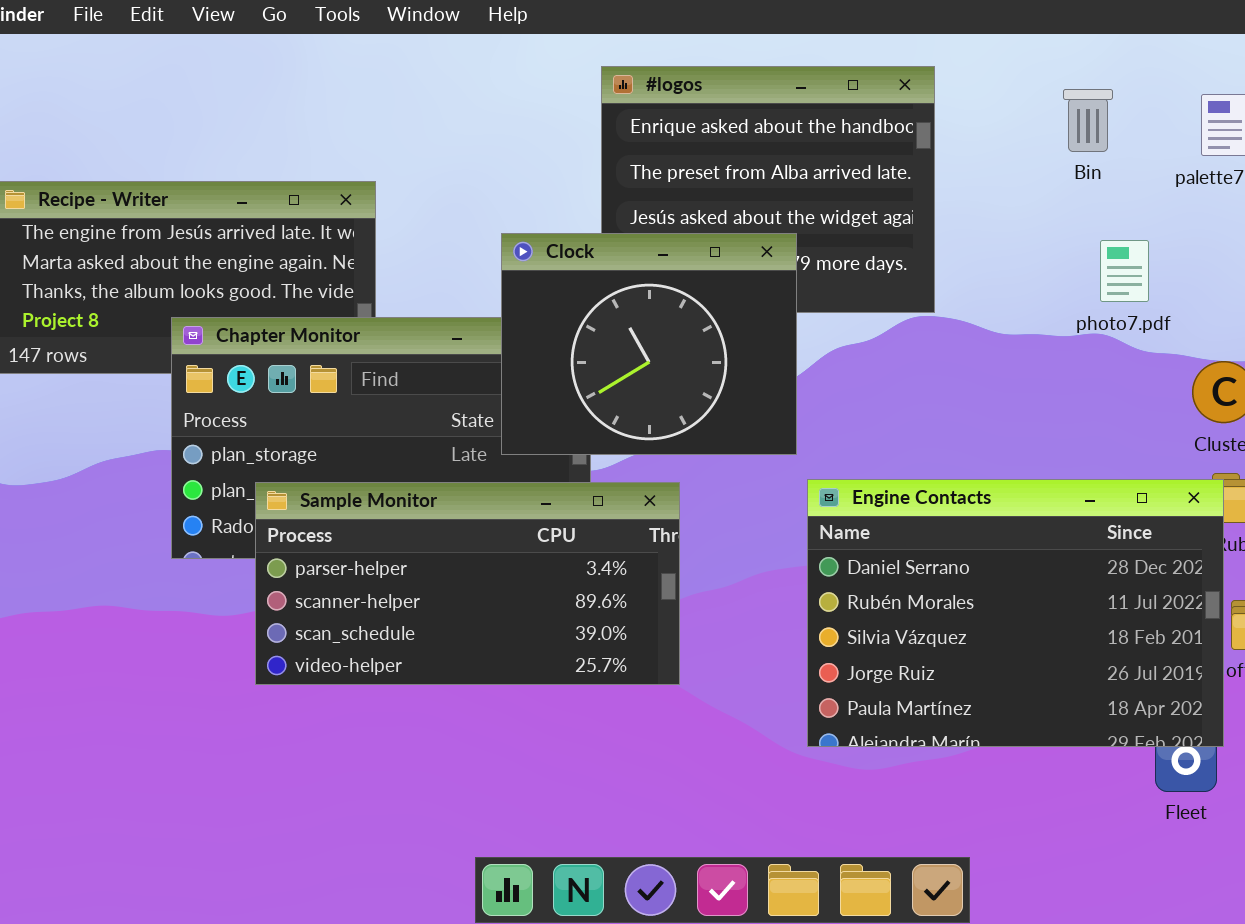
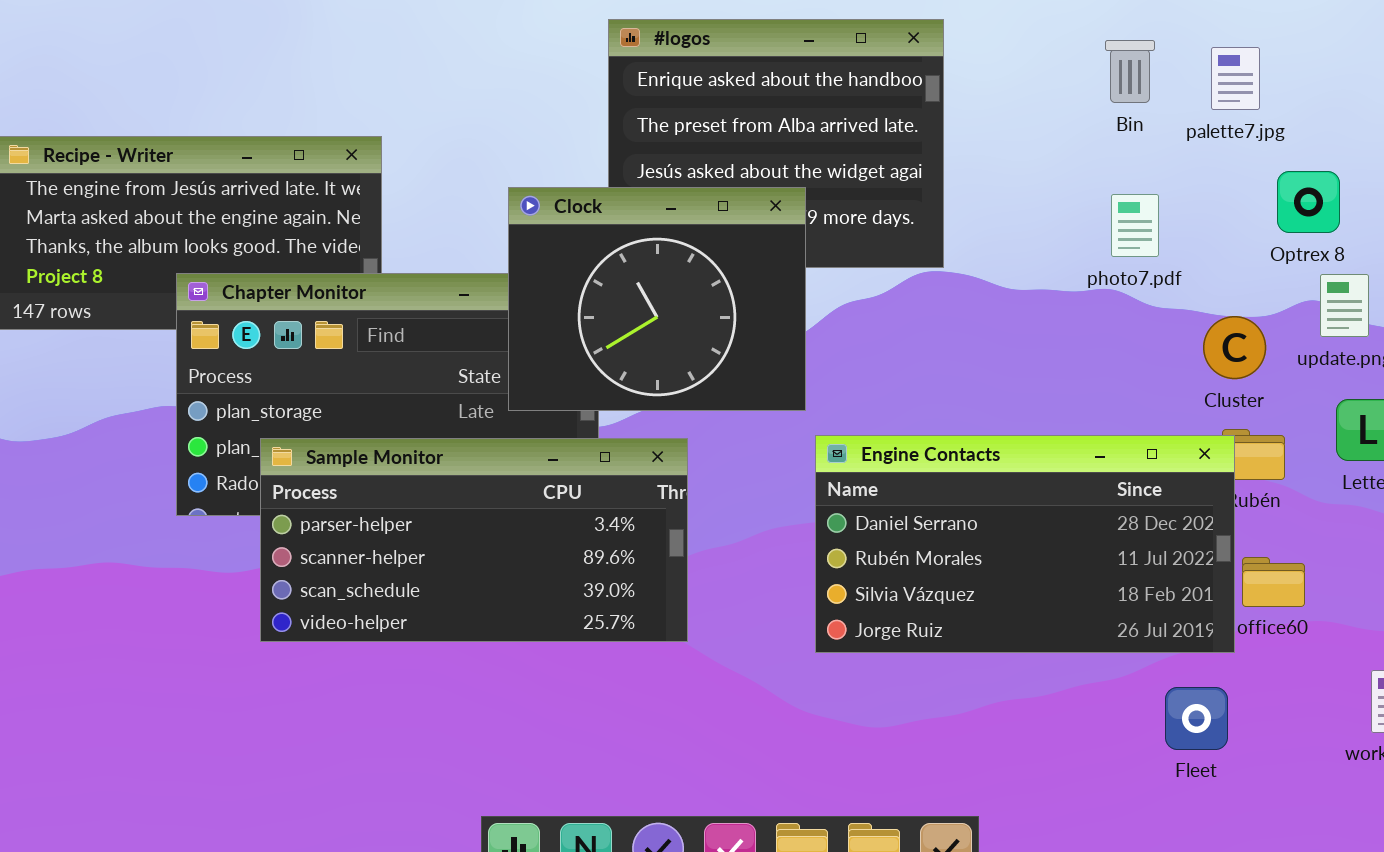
Bin: [1063,89,1113,152] -> [1105,40,1155,103], moved
Engine Contacts: [807,479,1224,747] -> [815,435,1235,653], resized

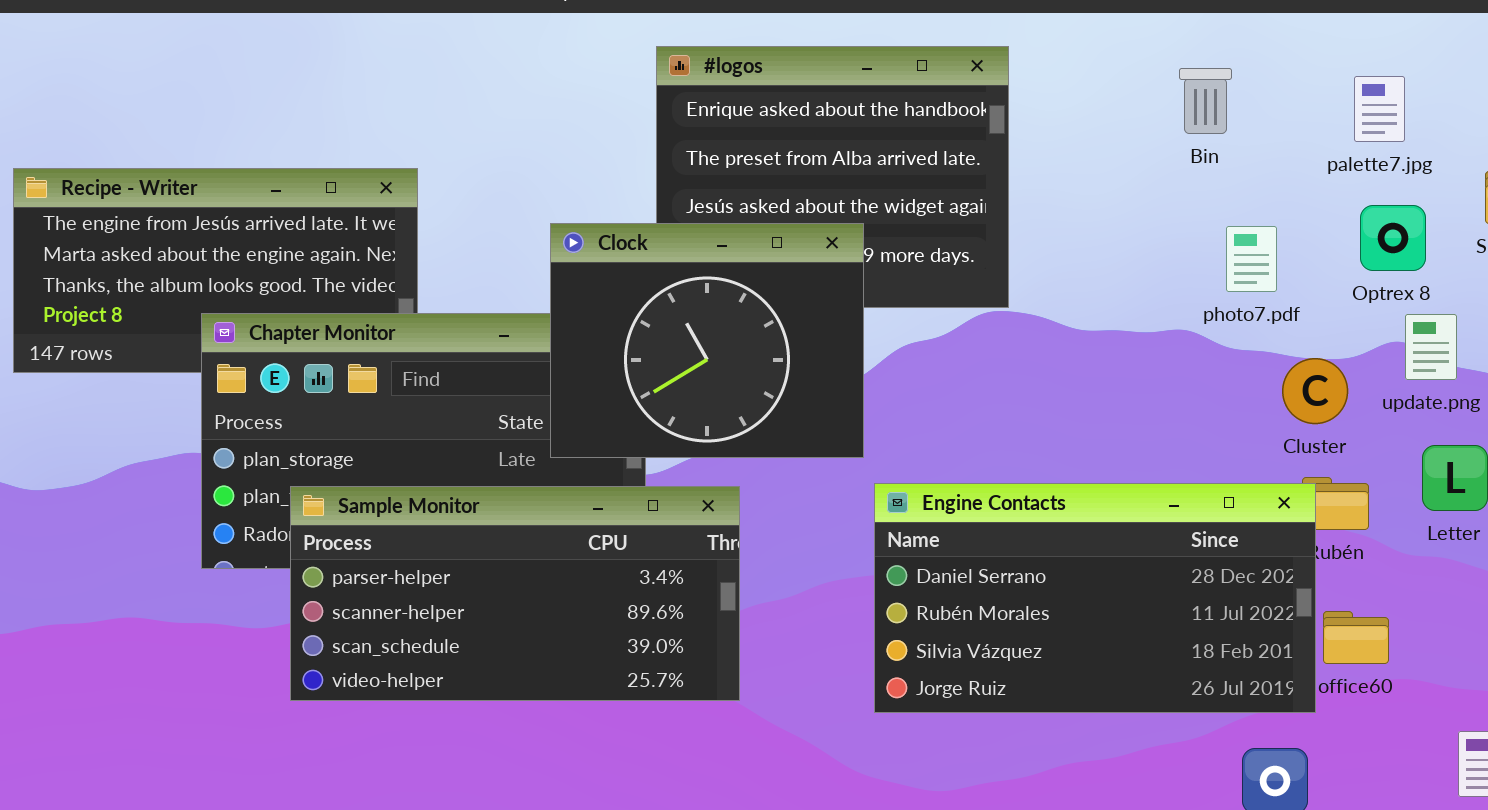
palette7.jpg: [1211,47,1260,110] -> [1354,76,1405,142], moved
photo7.pdf: [1111,194,1159,257] -> [1226,226,1277,292], moved

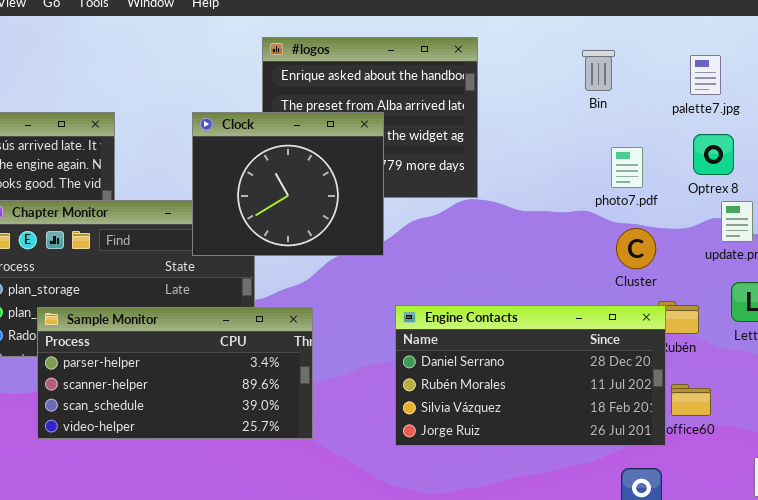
Clock: [550,223,864,458] -> [192,112,384,256], moved
Cluster: [1282,358,1348,424] -> [616,228,656,269], moved

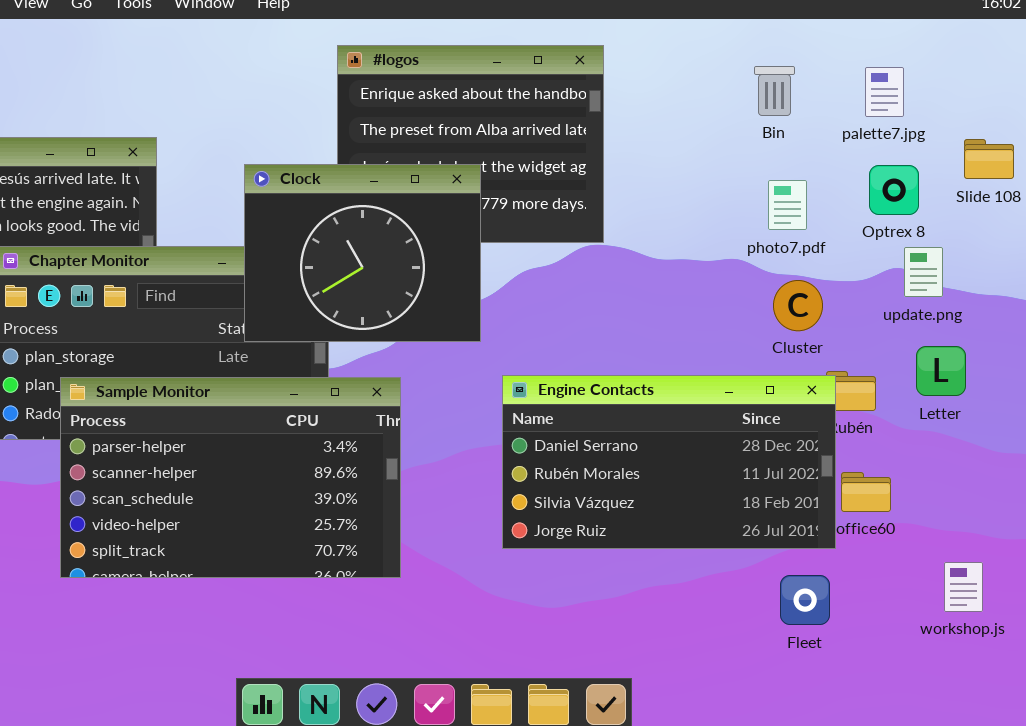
Bin: [582,50,615,91] -> [754,66,795,116], moved
Clock: [192,112,384,256] -> [244,164,481,342], moved
Sample Monitor: [37,307,313,439] -> [60,377,401,578], resized

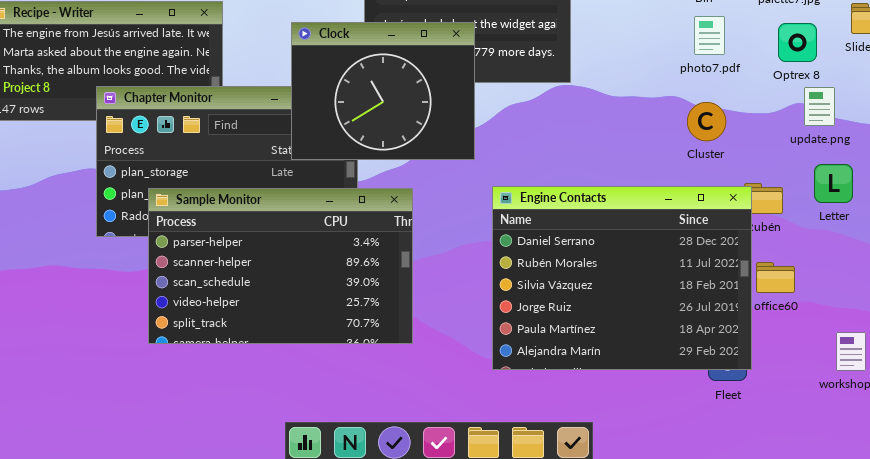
photo7.pdf: [768,180,807,230] -> [694,16,725,55], moved
Cluster: [773,280,823,331] -> [687,102,726,141], moved
Engine Contacts: [502,375,836,549] -> [492,186,752,370], resized

